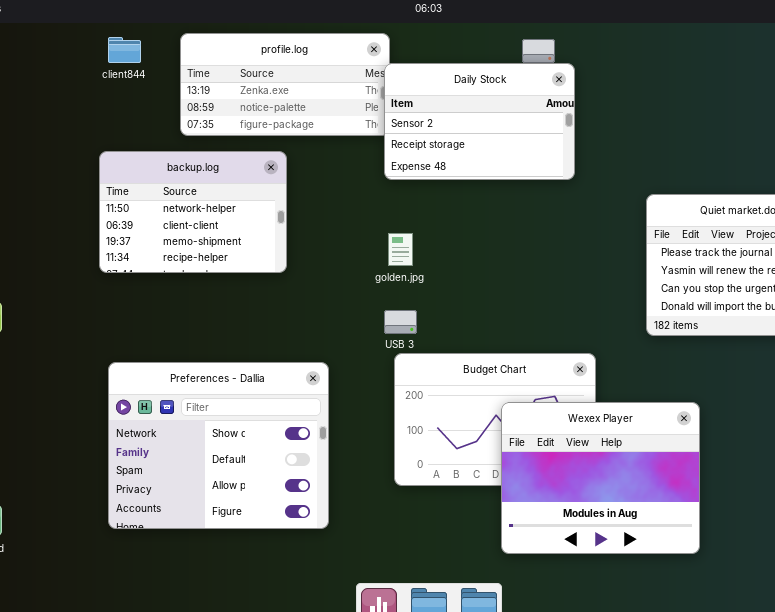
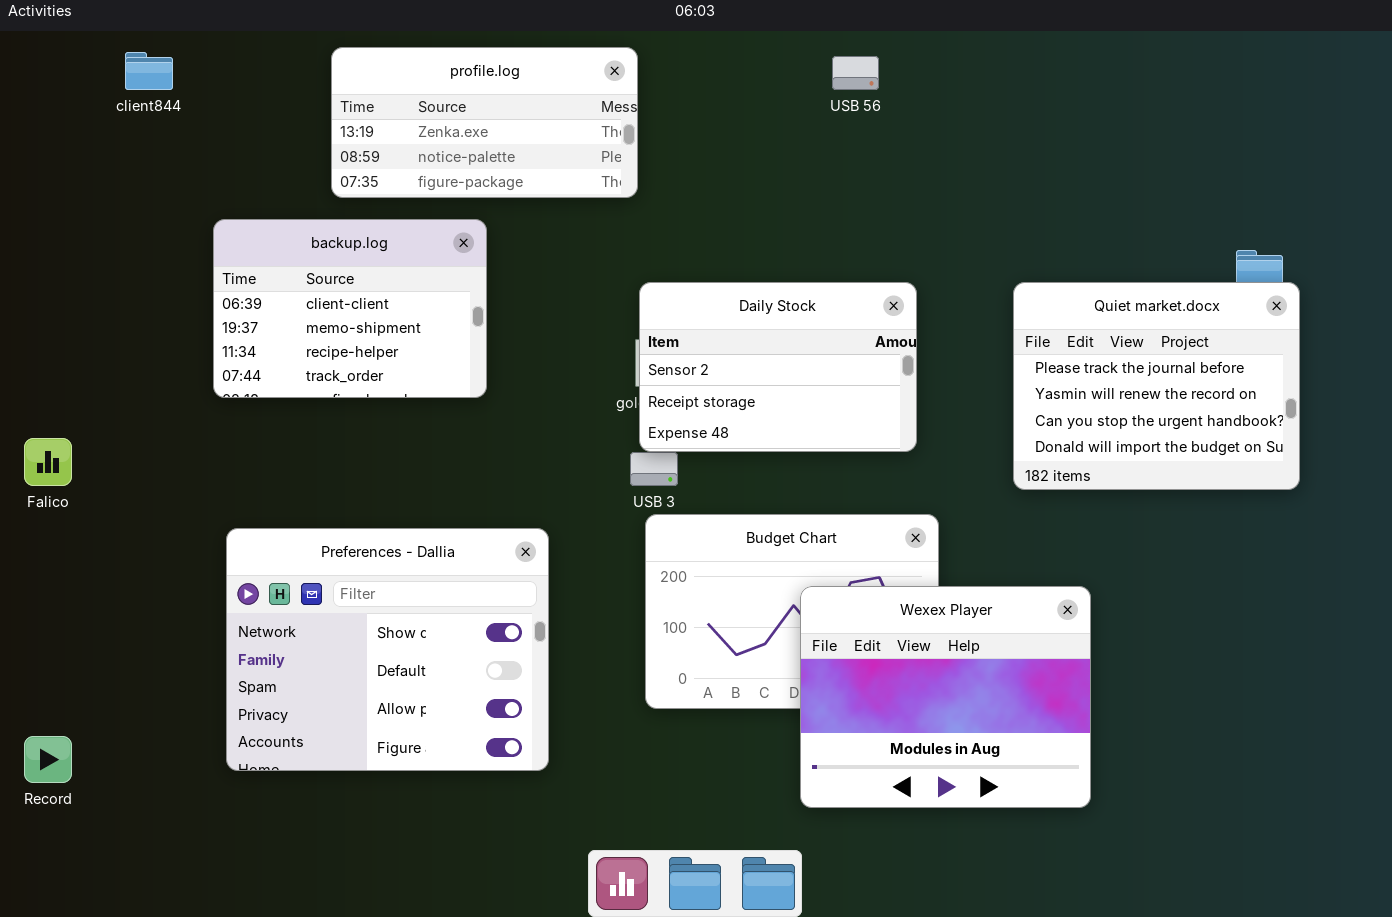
client844: [108,37,141,63] -> [125,52,173,90], moved
Daily Stock: [384,63,575,180] -> [639,282,917,452], moved
backup.log: [99,151,287,273] -> [213,219,487,398], scrolled down 1 row

